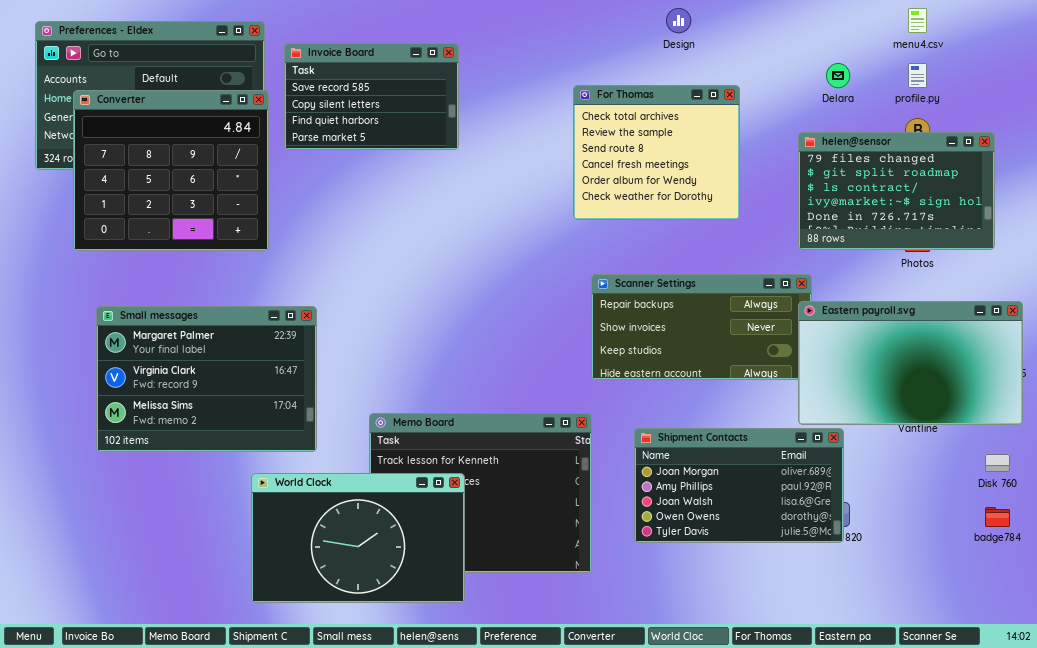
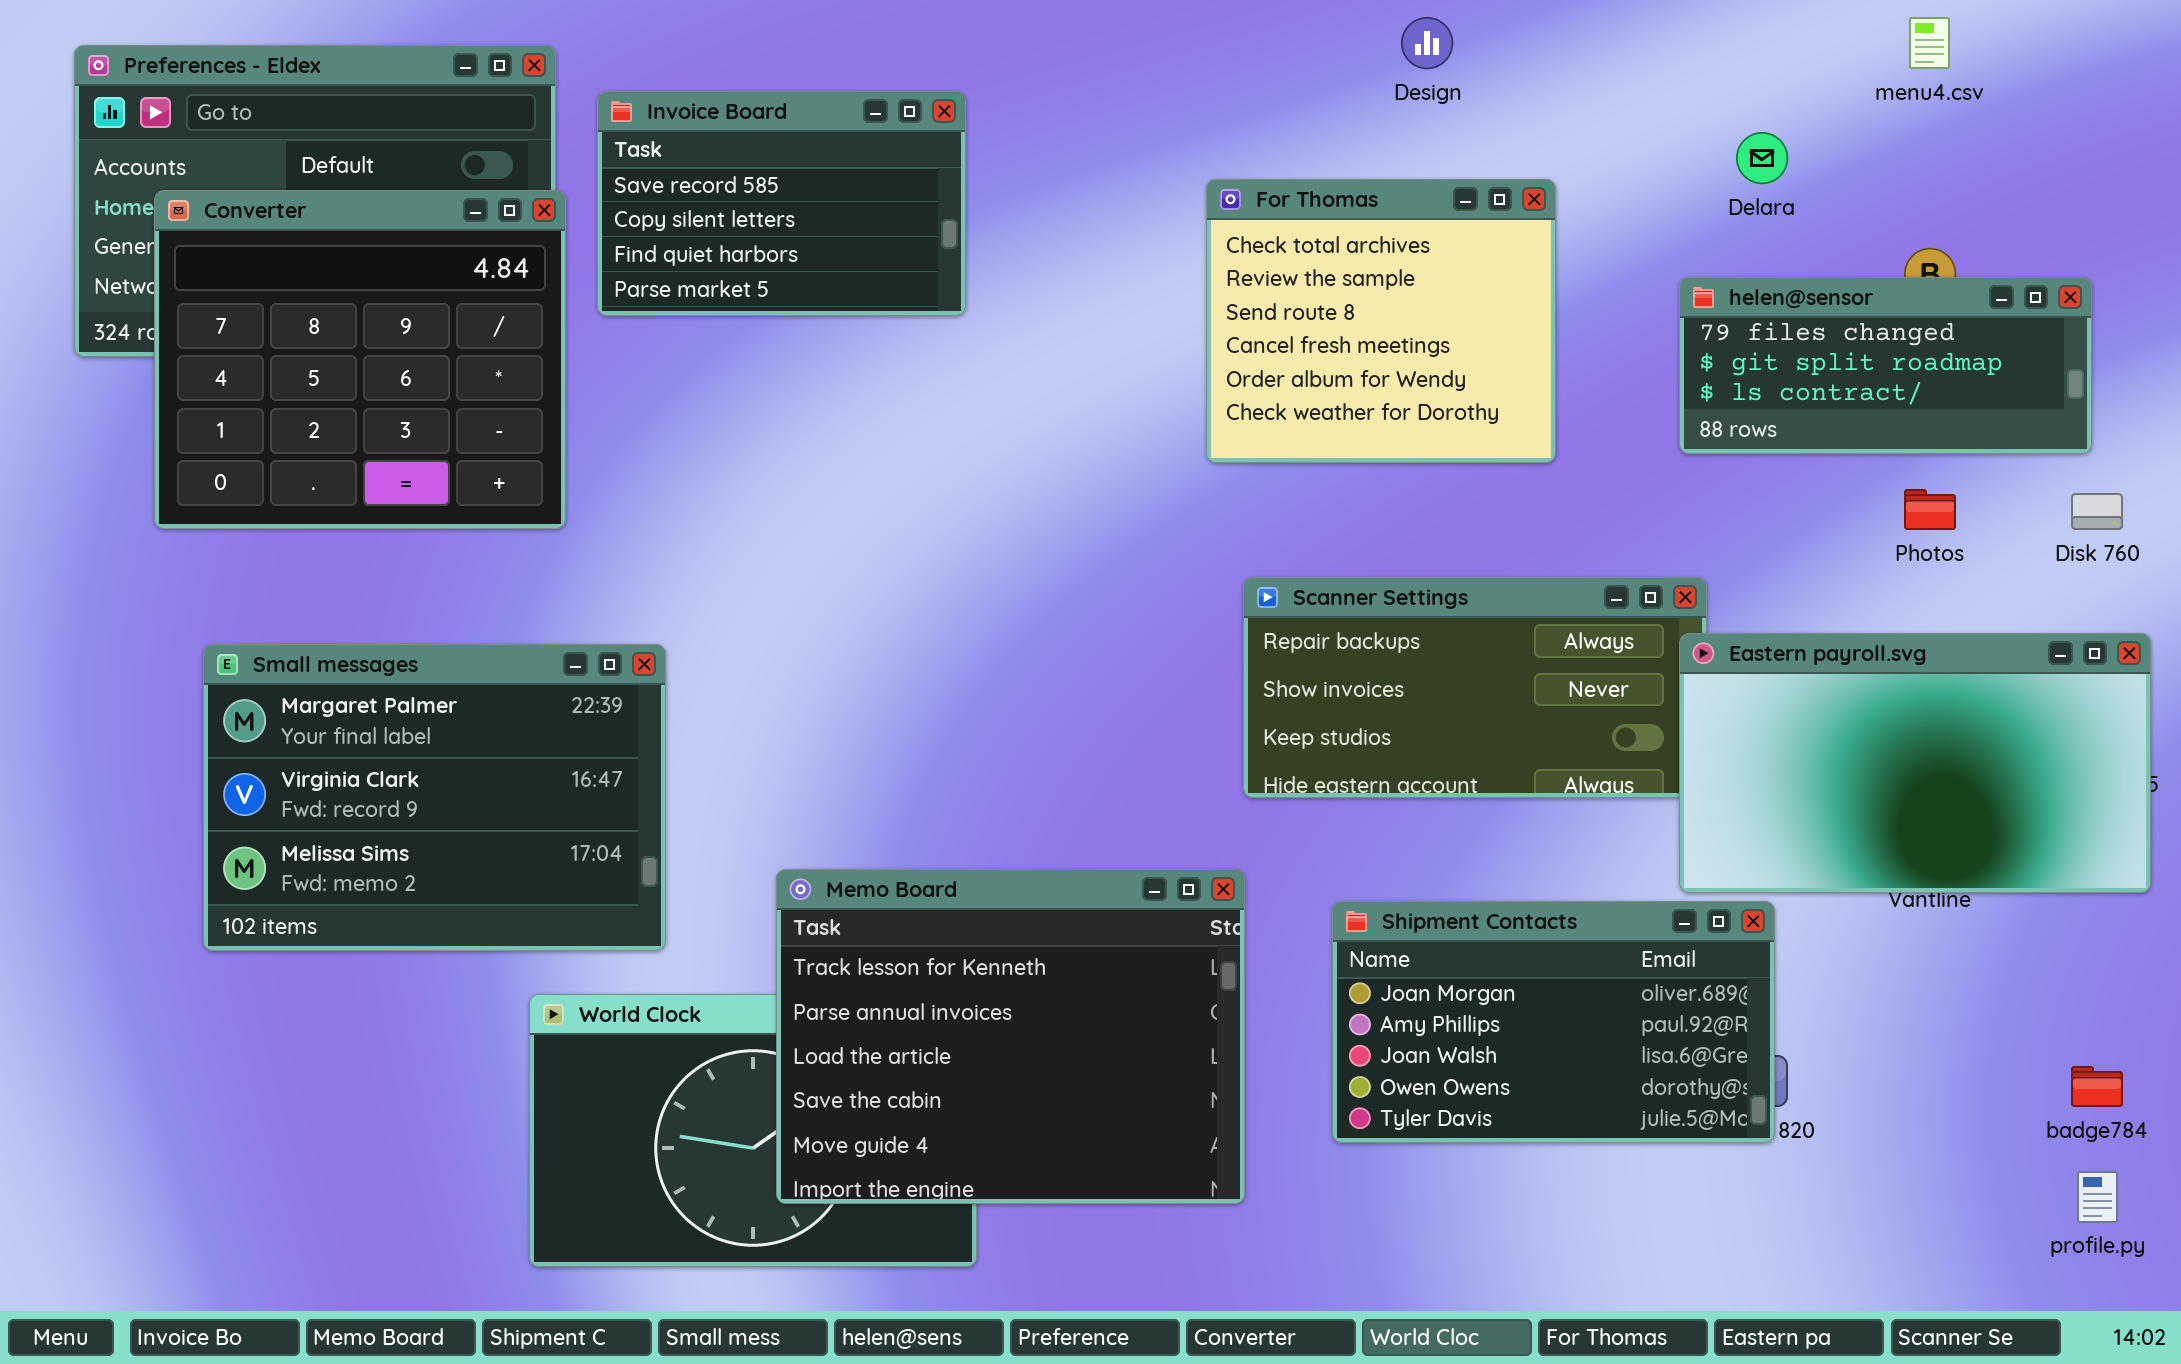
profile.py: [908,63,927,88] -> [2077,1171,2118,1223], moved
helen@sensor: [798,132,995,250] -> [1679,277,2092,454], resized
Memo Board: [369,413,592,573] -> [776,869,1245,1204], raised
Disk 760: [985,454,1010,472] -> [2071,493,2123,530], moved

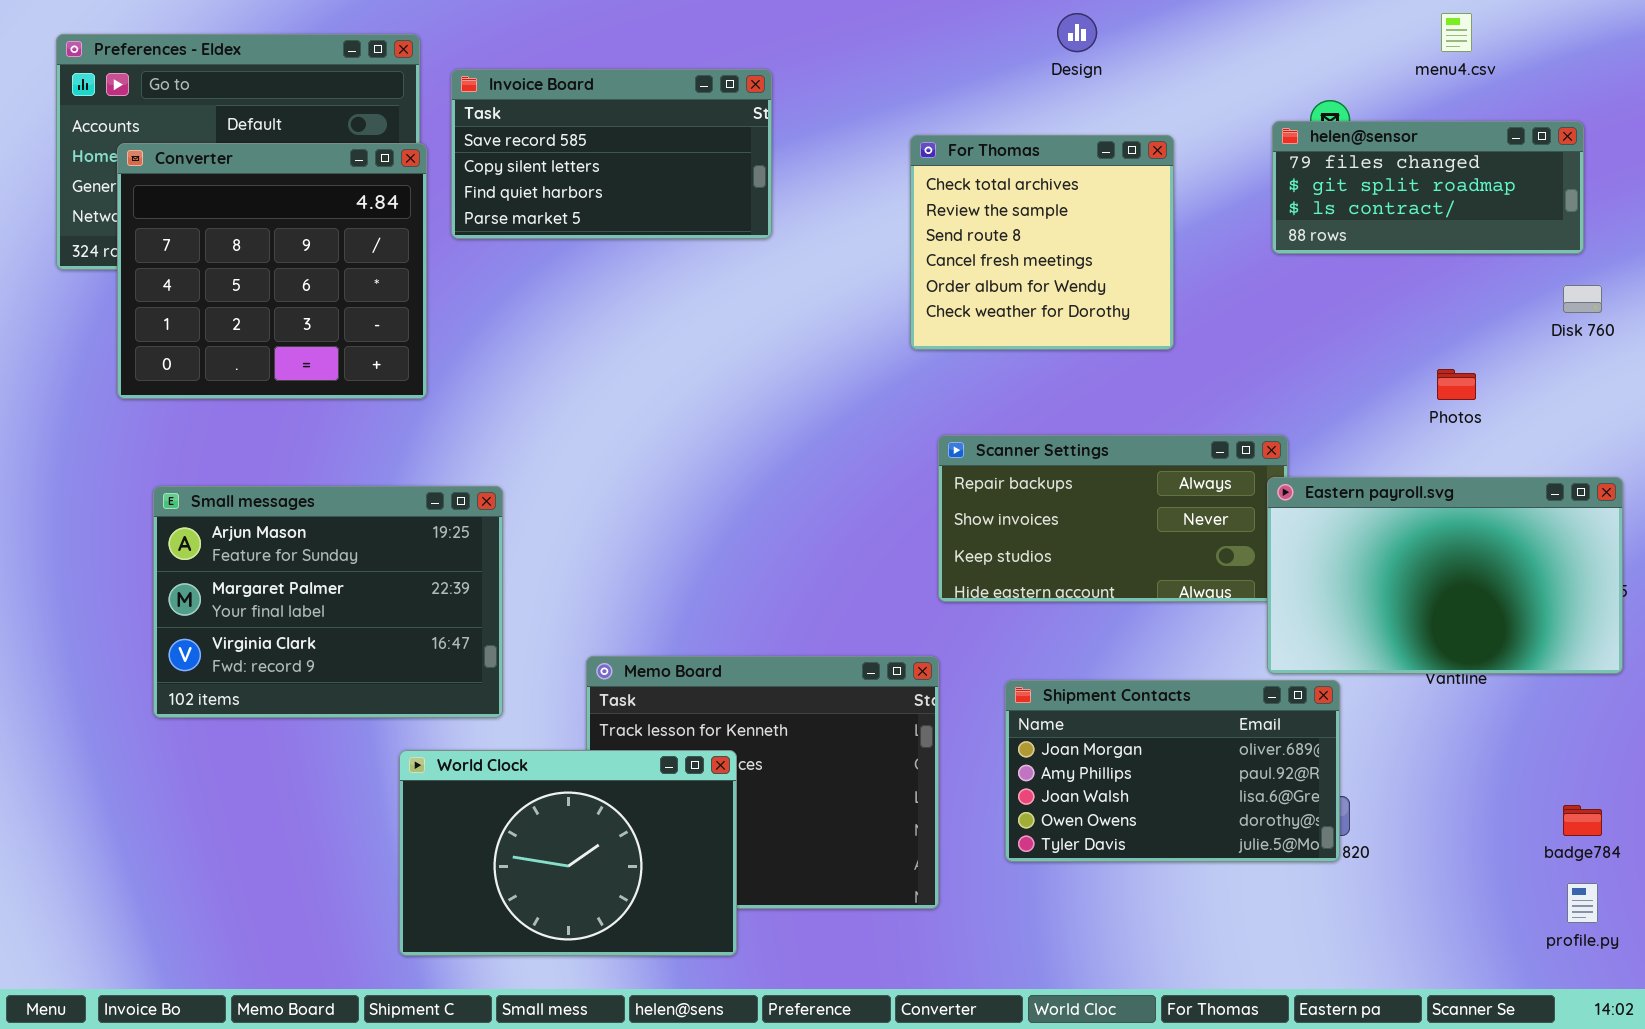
Invoice Board: [597,91,966,316] -> [451,69,772,239], resized
helen@sensor: [1679,277,2092,454] -> [1272,121,1584,254], moved
Disk 760: [2071,493,2123,530] -> [1563,285,1602,313], moved
Small messages: [203,644,666,951] -> [153,486,503,718], scrolled up 1 row
World Clock: [529,994,977,1267] -> [399,750,737,956], raised

